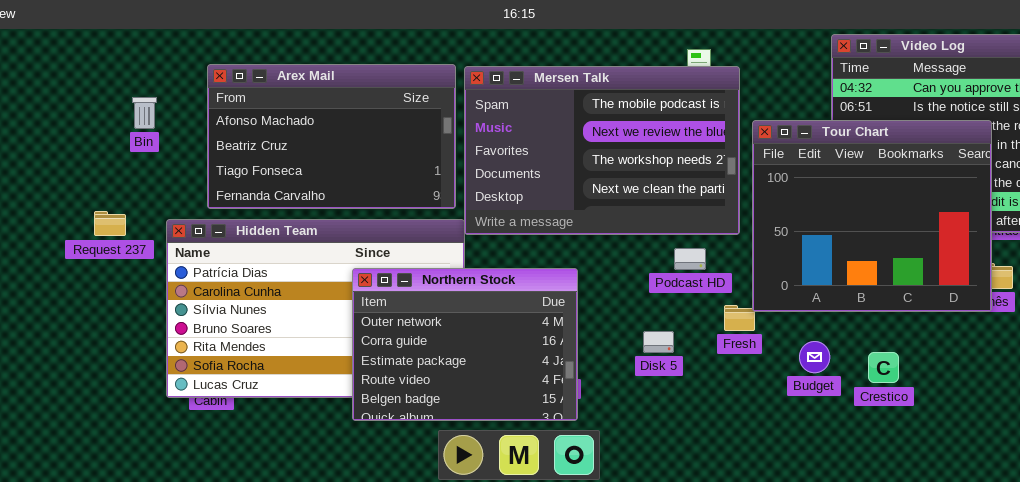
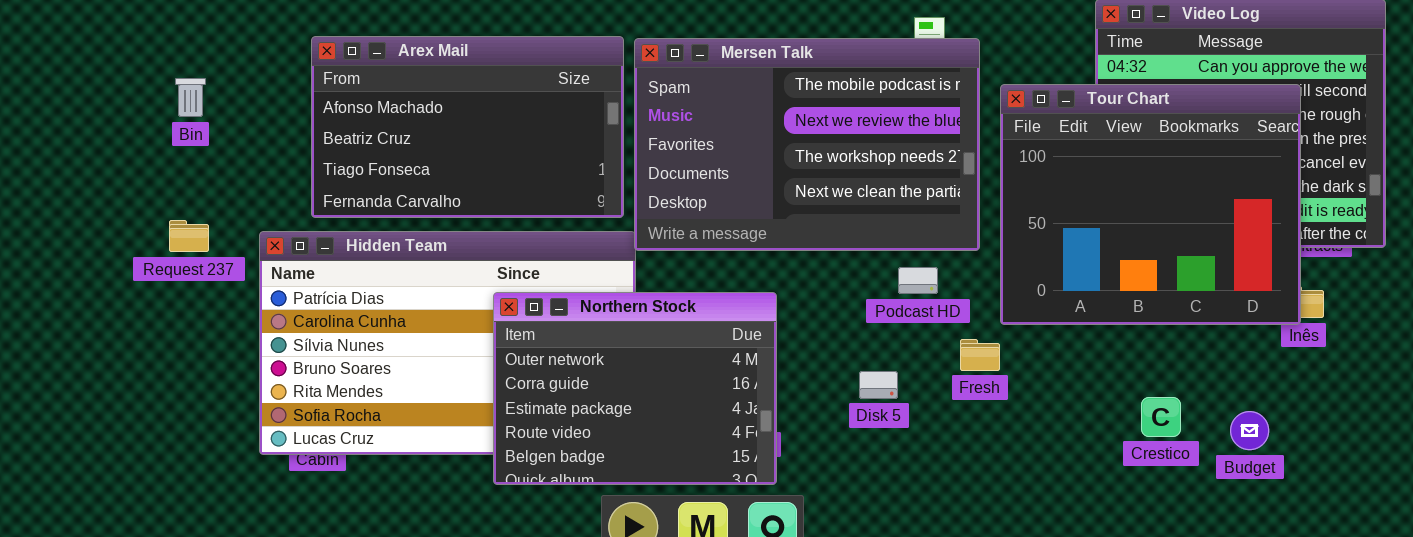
Bin: [132,97,157,129] -> [175,78,206,117], moved
Tour Chart: [752,120,992,312] -> [1000,84,1301,325], moved
Budget: [799,341,830,373] -> [1230,411,1269,450], moved

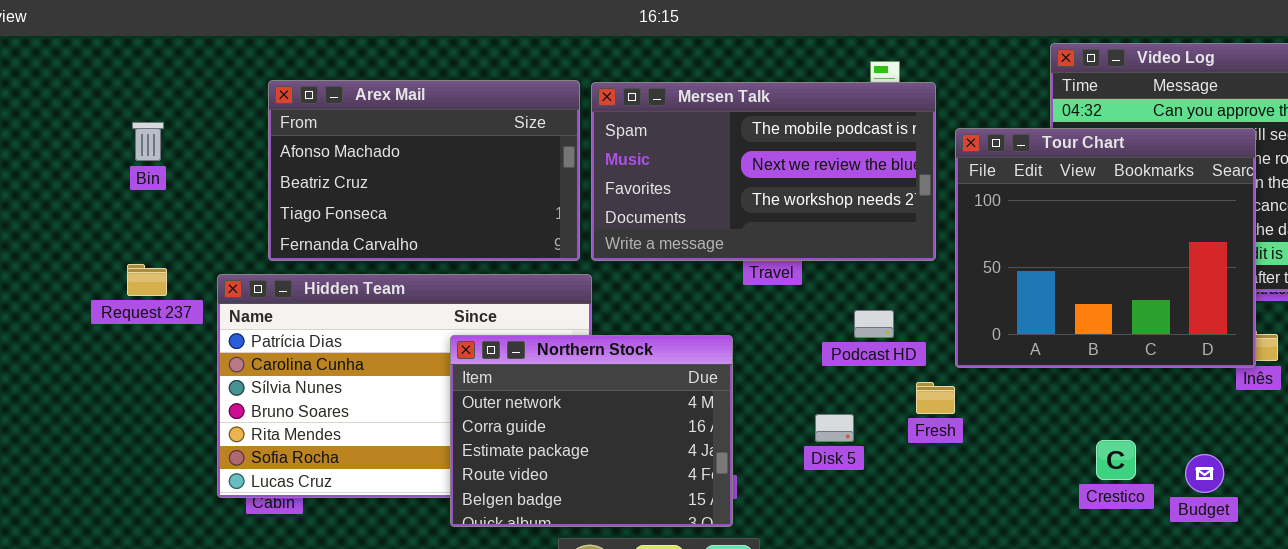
Mersen Talk: [634,38,980,251] -> [591,82,936,261], resized

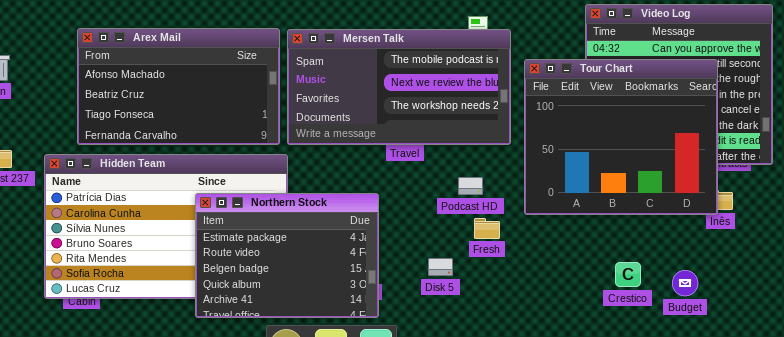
Northern Stock: [450,335,733,527] -> [195,193,379,318], scrolled down 2 rows
Fresh: [916,382,955,414] -> [474,218,500,239], moved
Disk 5: [815,414,854,442] -> [428,258,453,276], moved

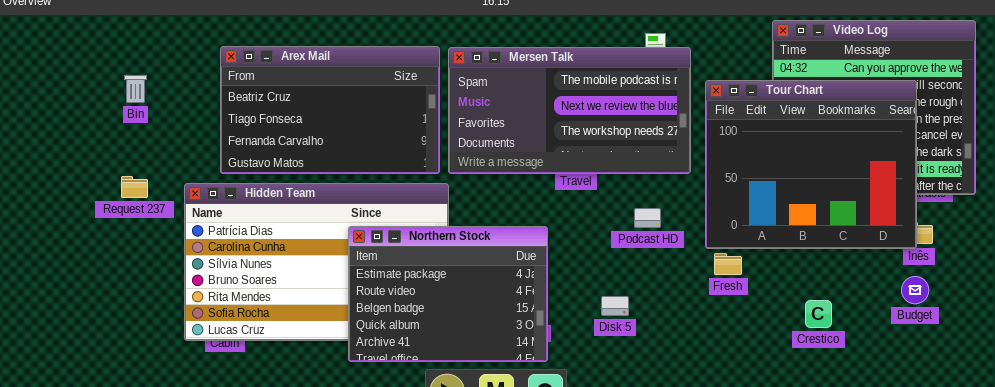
Arex Mail: [77,28,280,145] -> [220,46,440,174], scrolled down 1 row
Fresh: [474,218,500,239] -> [714,253,742,275], moved
Budget: [672,270,698,296] -> [901,276,929,304], moved

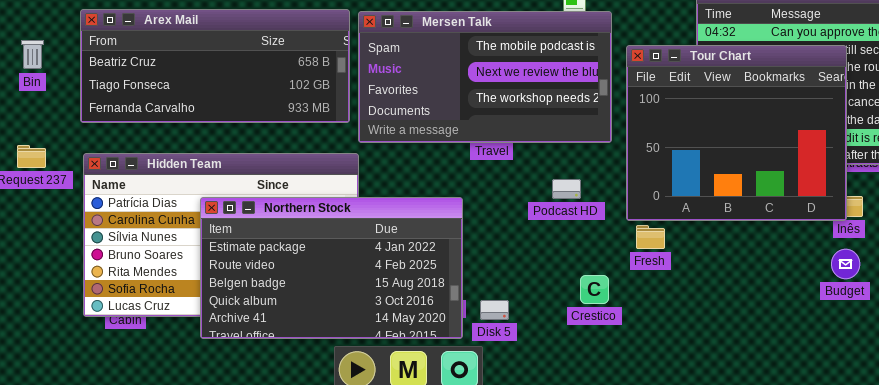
Arex Mail: [220,46,440,174] -> [80,9,350,123], resized
Northern Stock: [348,226,548,362] -> [200,197,463,339], resized
Disk 5: [601,296,629,316] -> [480,300,509,320], moved
Crestico: [805,300,832,328] -> [580,275,609,304], moved

